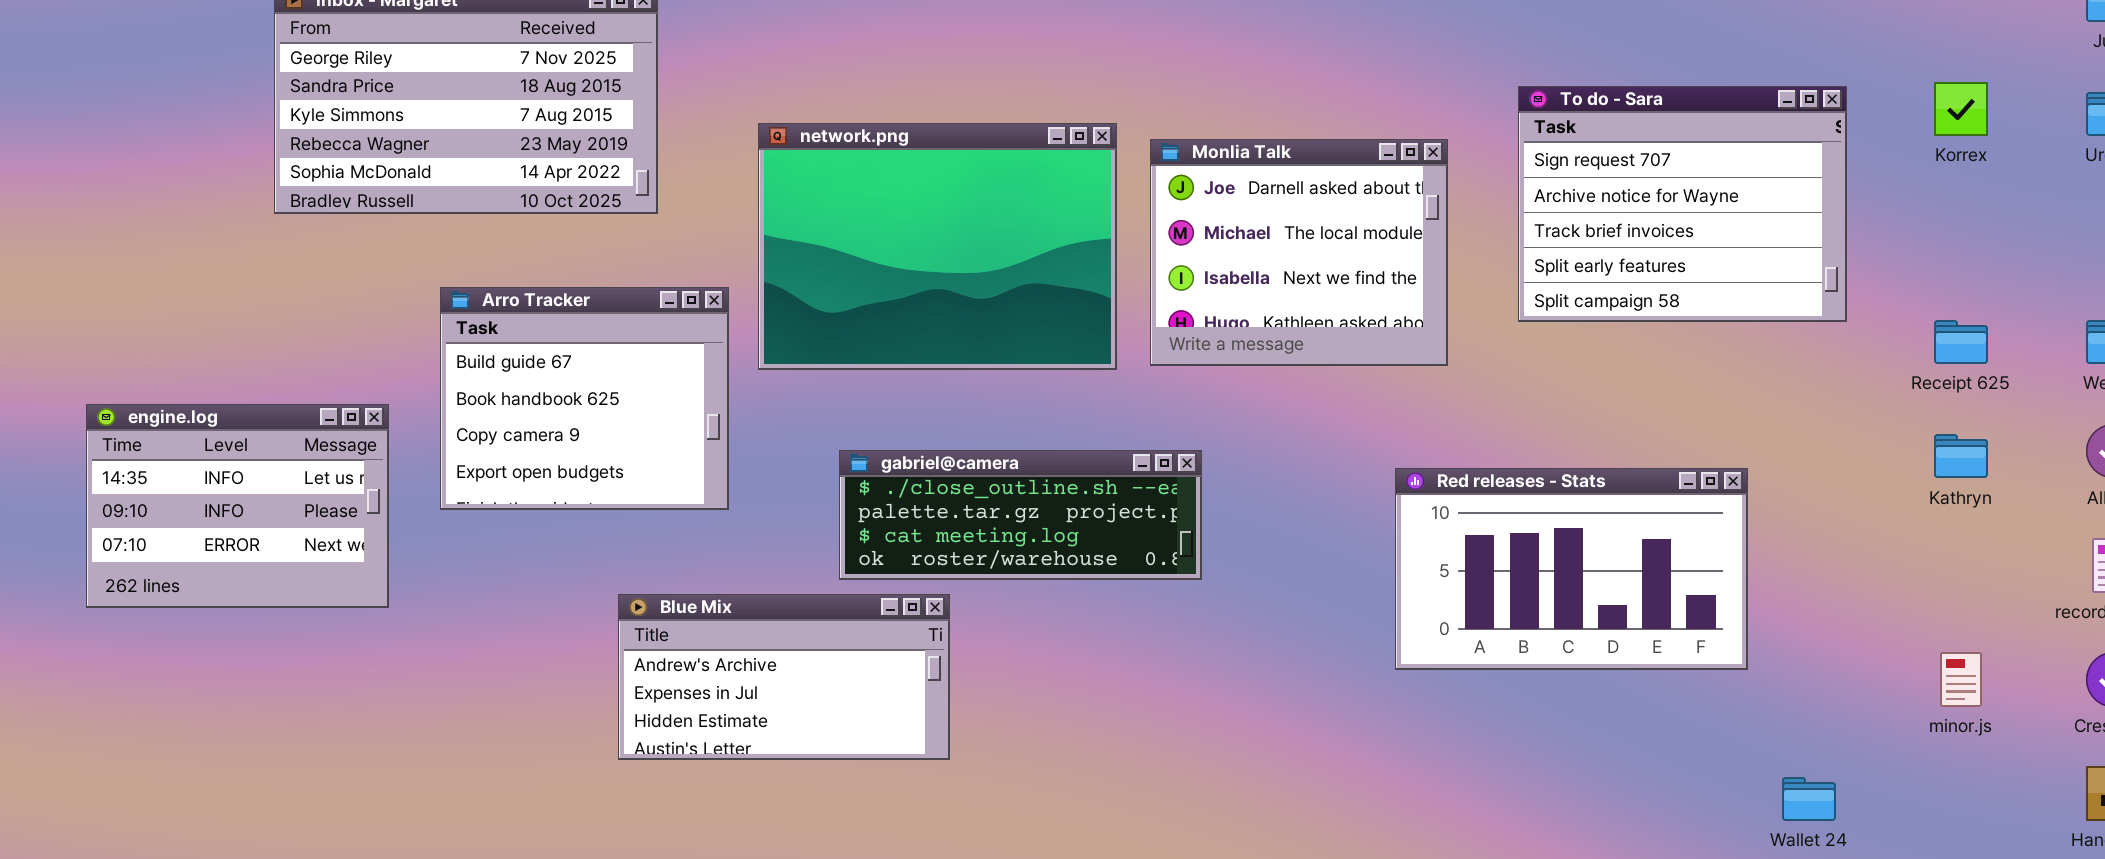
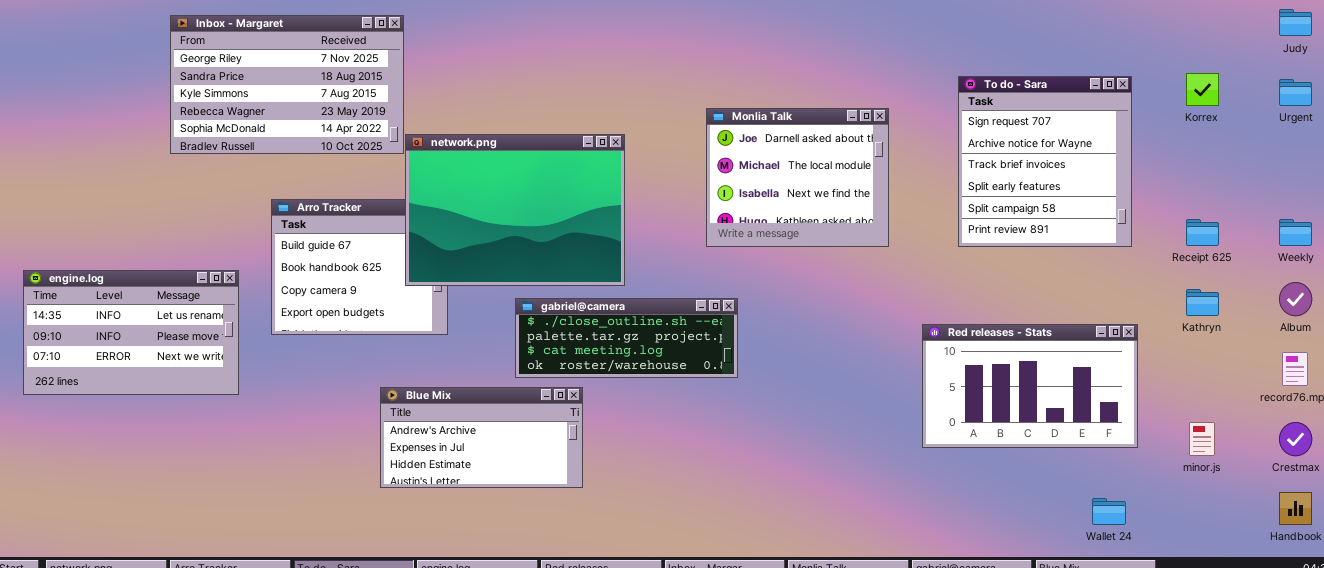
To do - Sara: [1518,86,1847,322] -> [958,76,1132,247], resized
network.png: [758,123,1117,370] -> [405,134,625,286], moved
engine.log: [86,404,389,608] -> [23,270,239,395], resized
Red releases - Stats: [1395,468,1748,670] -> [922,324,1138,448], moved

